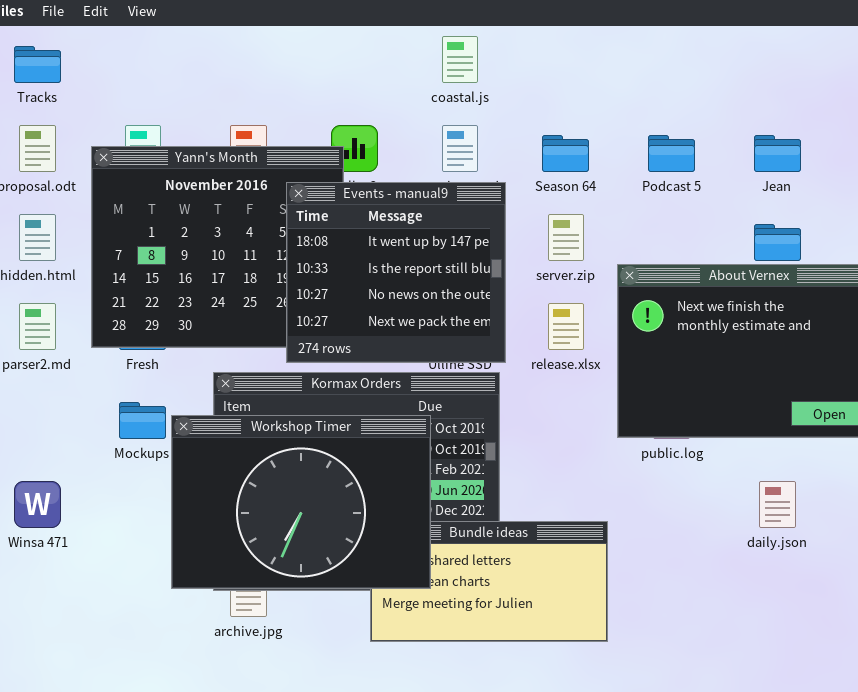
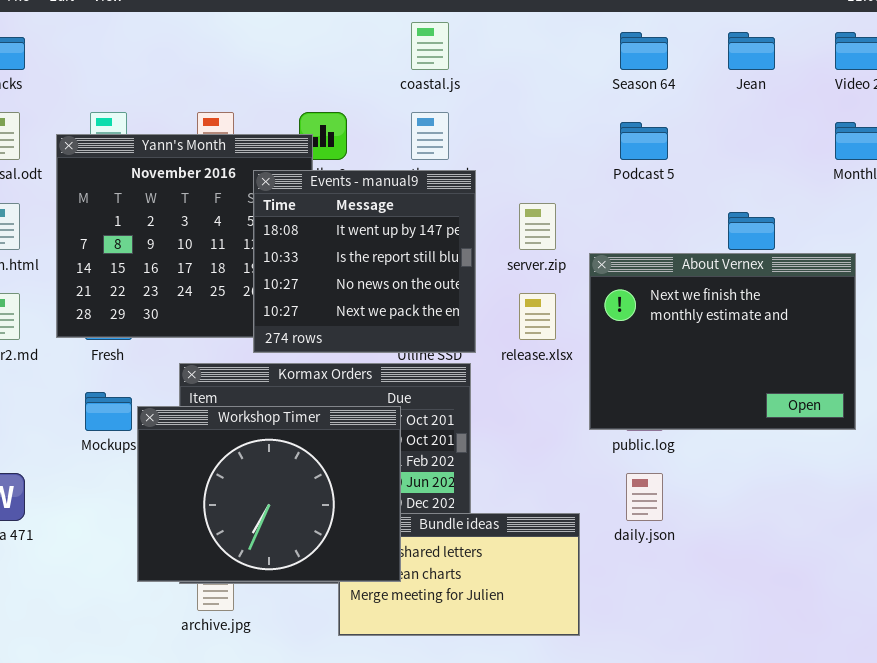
Season 64: [542,135,589,172] -> [620,32,668,70], moved
Jean: [754,135,801,172] -> [728,32,775,70], moved
daily.json: [759,481,796,528] -> [626,473,663,521], moved

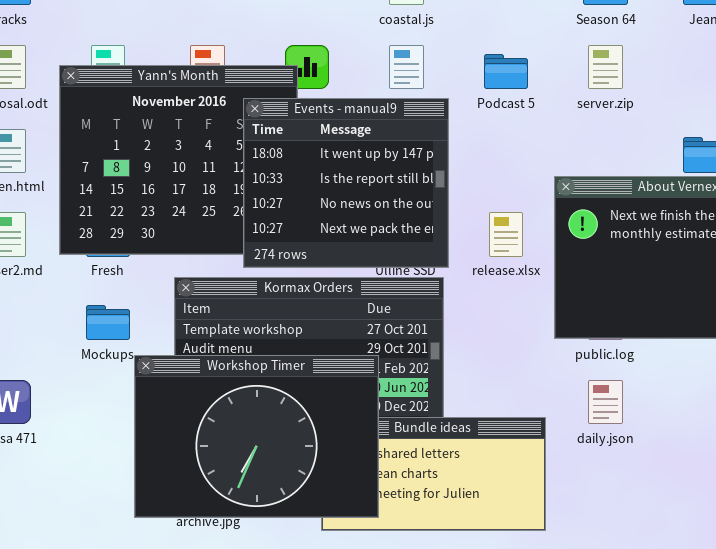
Podcast 5: [620,122,668,160] -> [484,54,528,89], moved
server.zip: [519,203,556,250] -> [588,45,623,89], moved
Workshop Timer: [137,406,401,582] -> [134,355,379,518], moved

